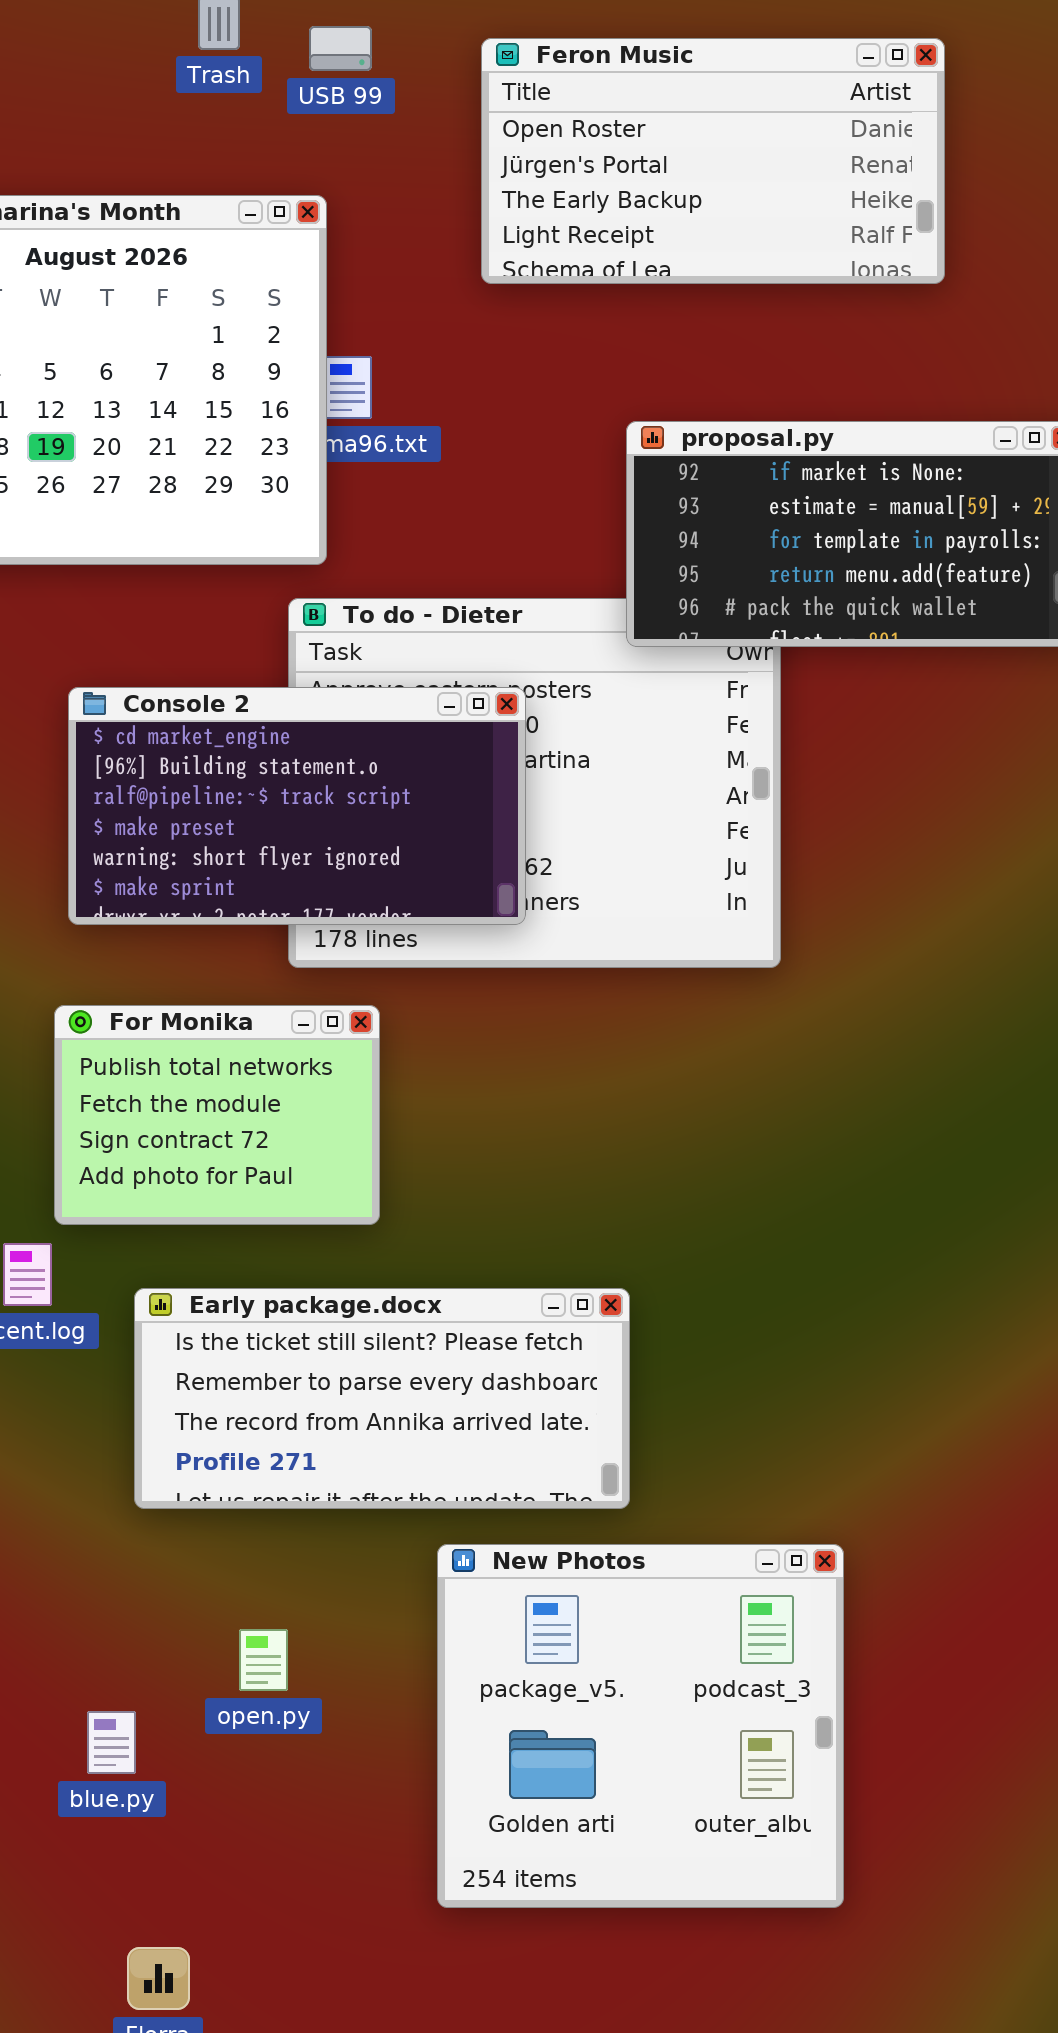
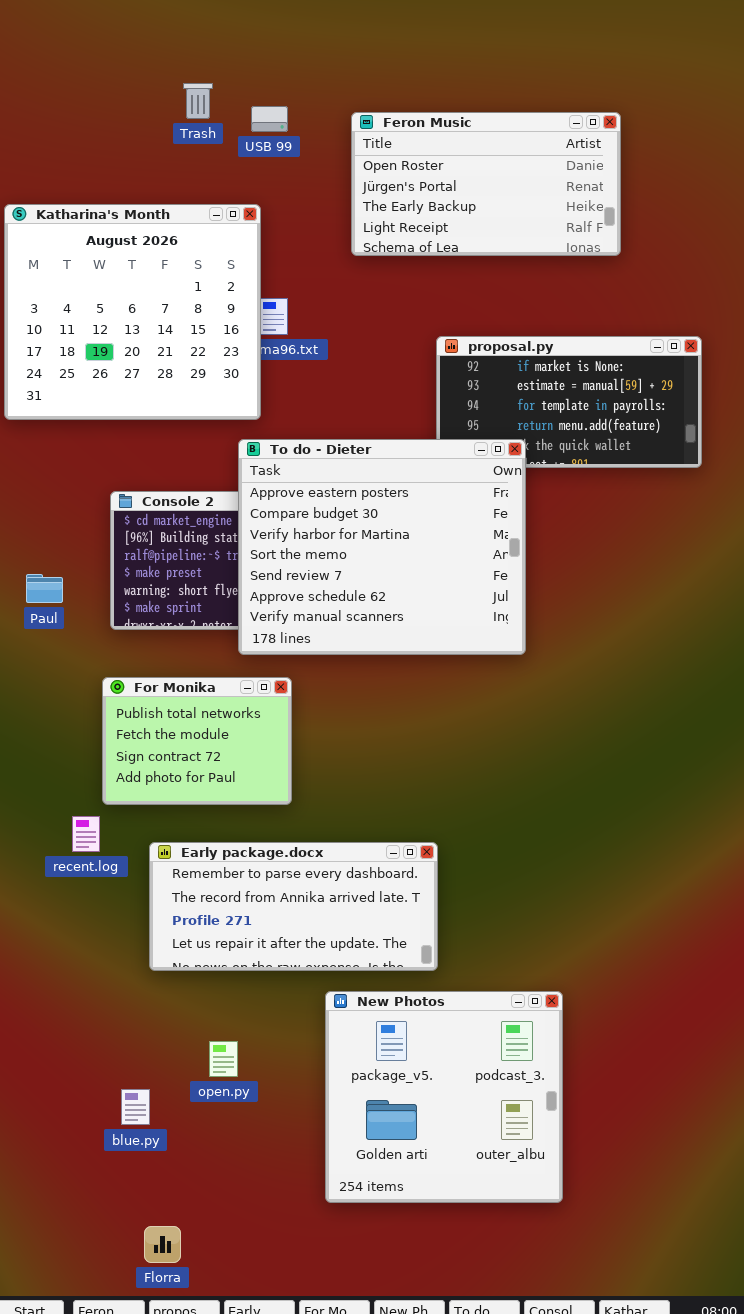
To do - Dieter: [288,598,781,968] -> [238,439,526,655], raised
Early package.docx: [134,1288,630,1509] -> [149,842,438,971], scrolled down 1 row

